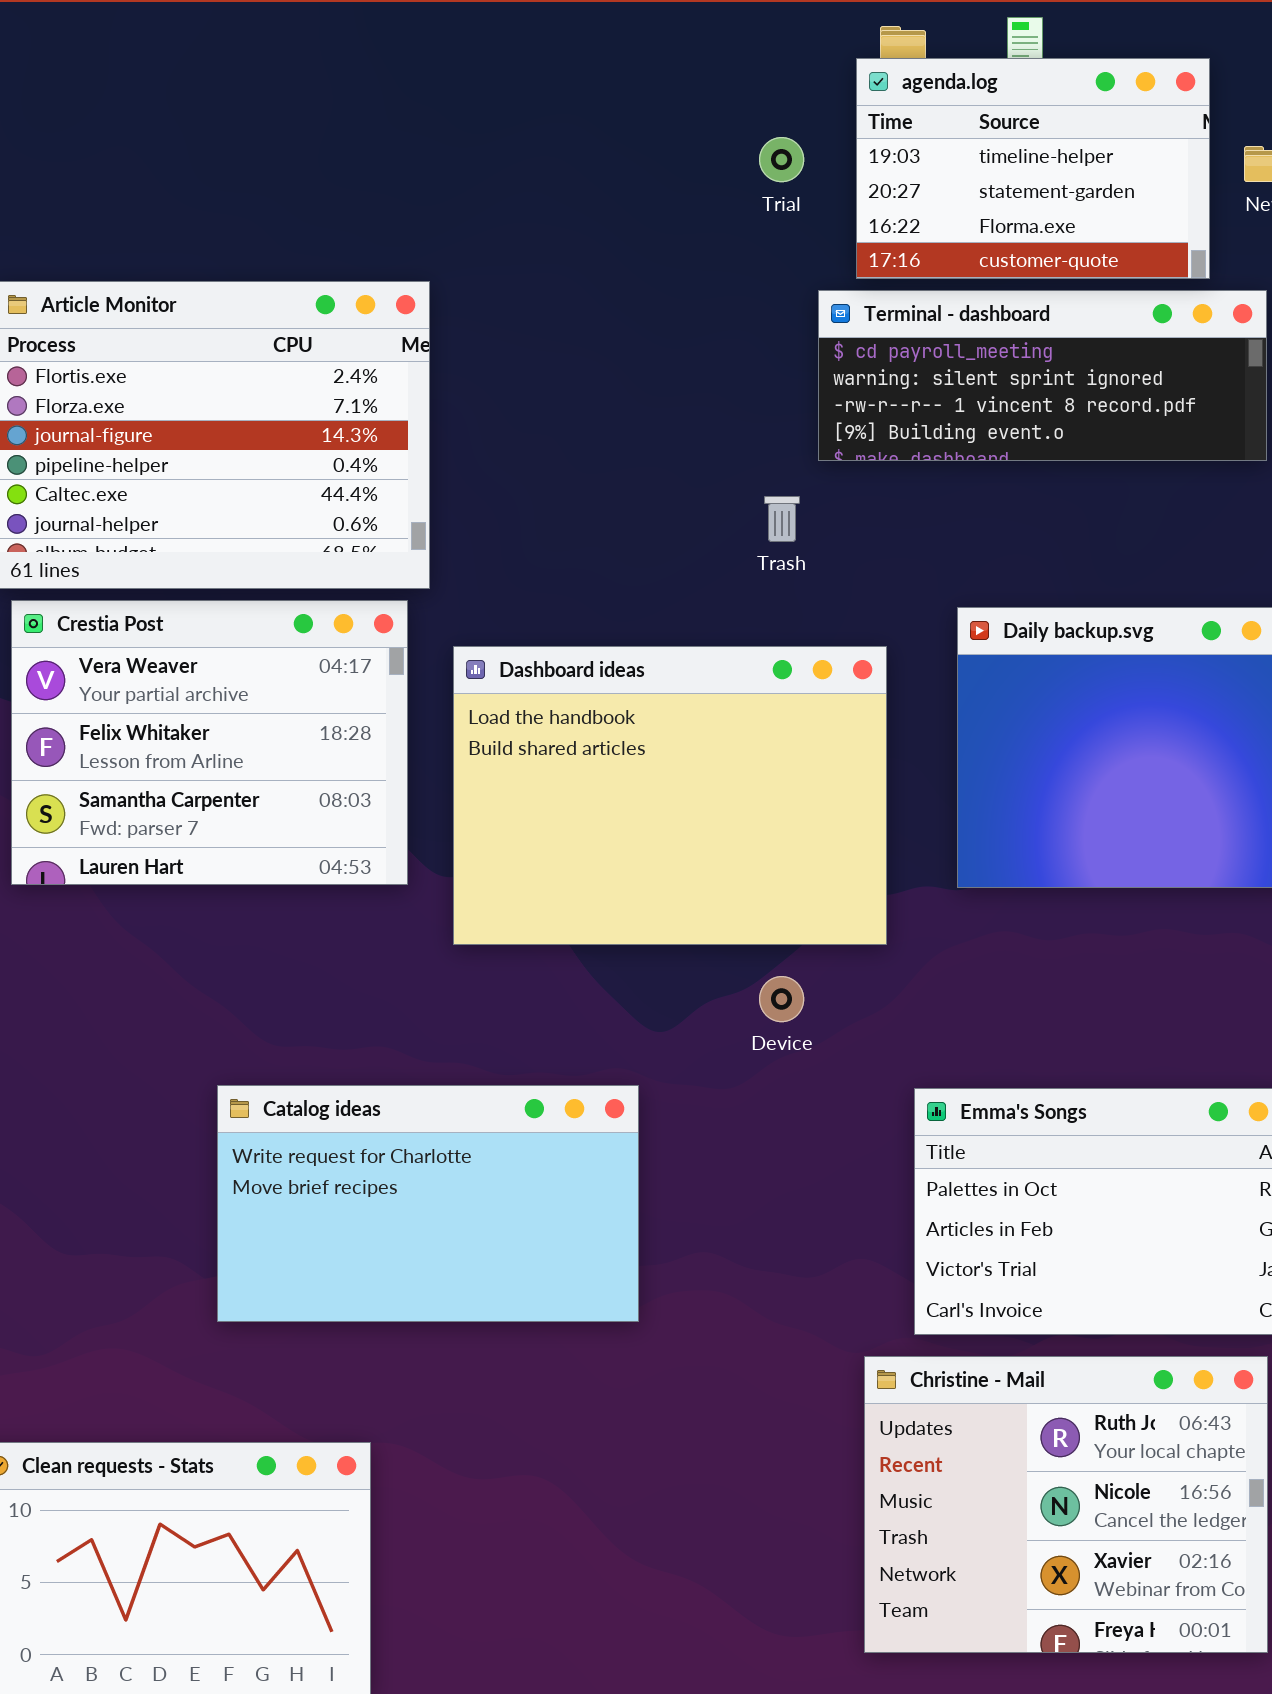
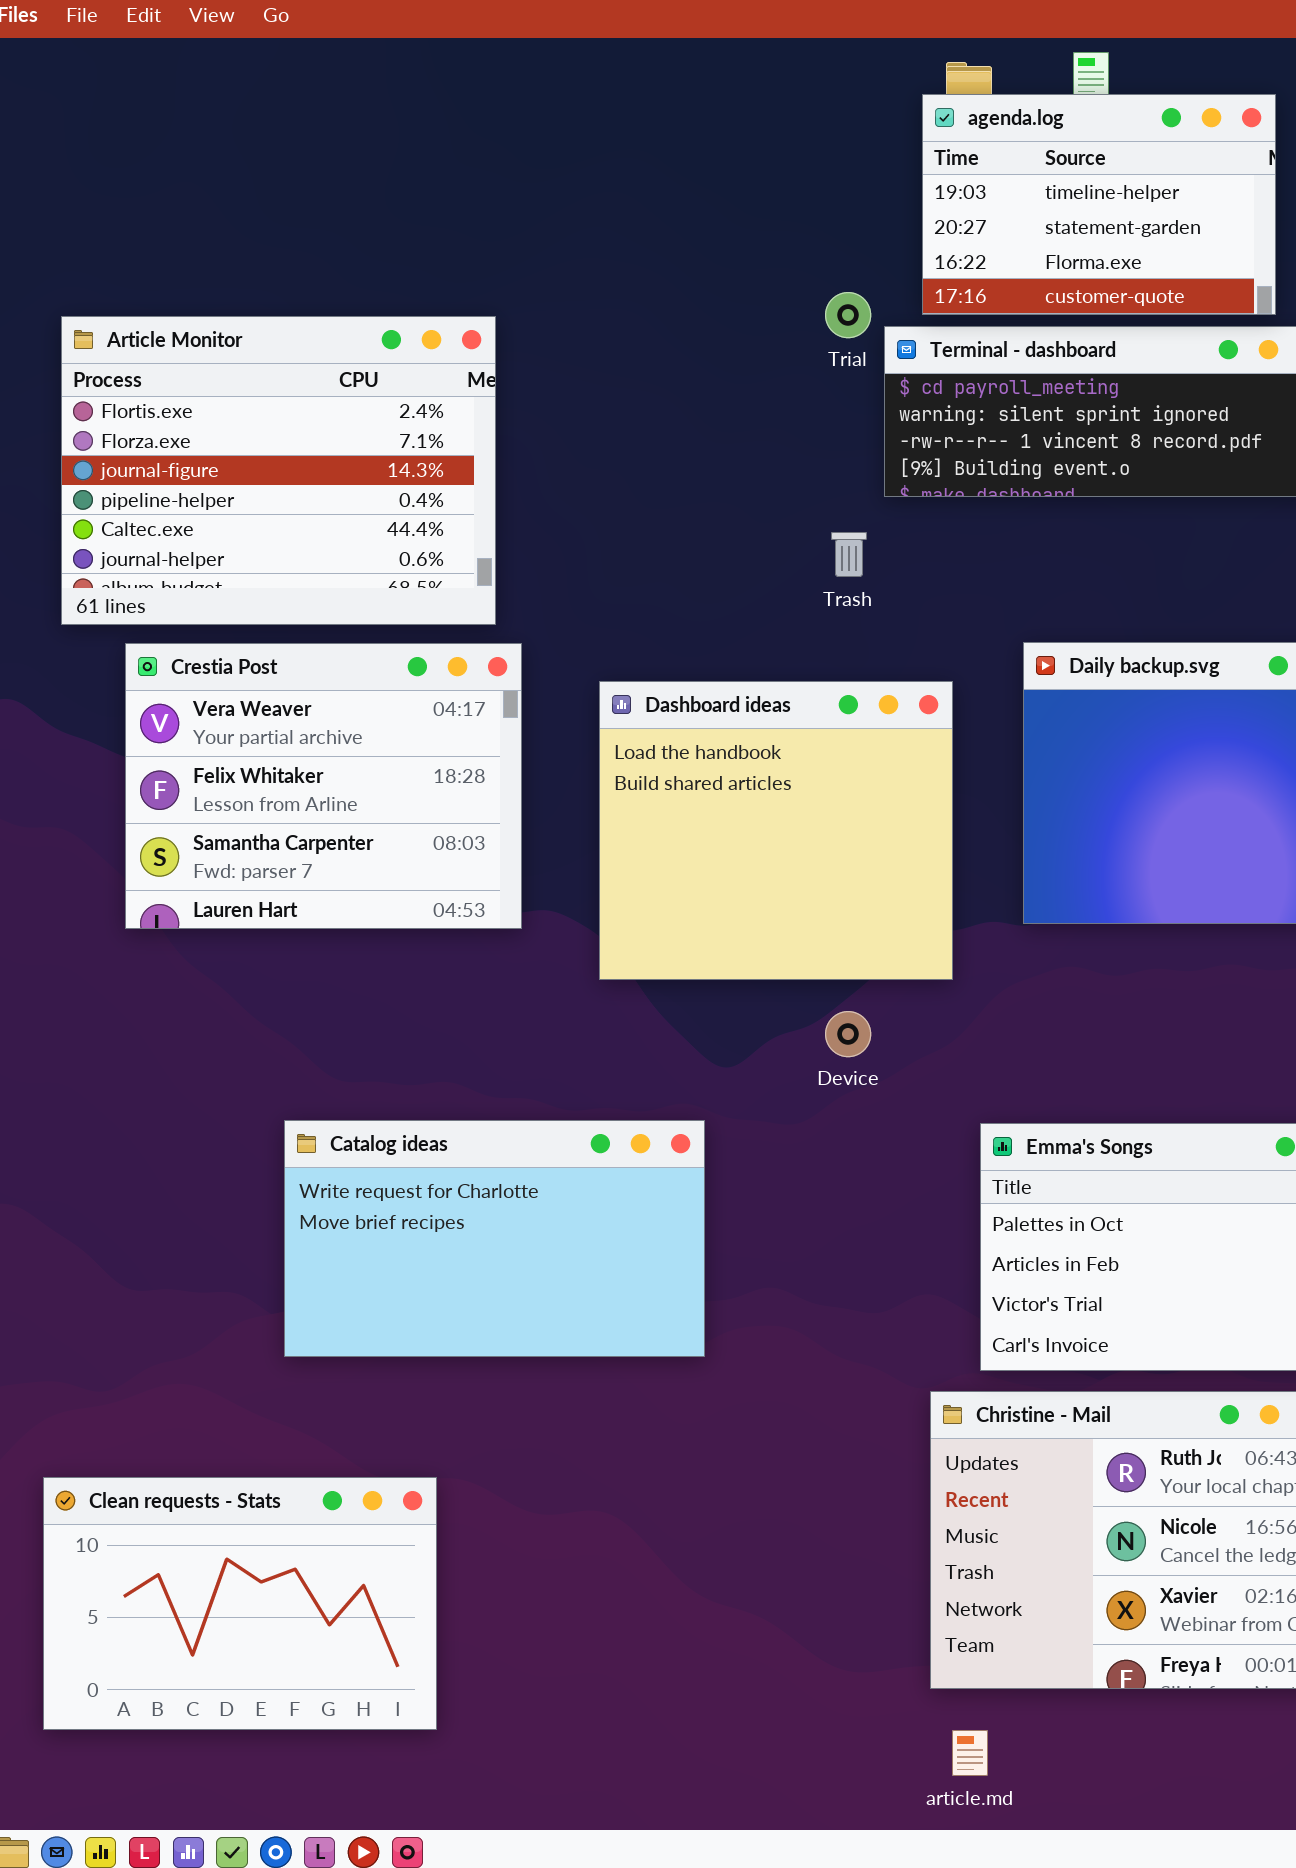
Trial: [759,137,804,182] -> [825,292,871,338], moved
Crestia Post: [11,600,408,885] -> [125,643,522,929], moved
Dashboard ideas: [453,646,887,945] -> [599,681,953,980], resized

